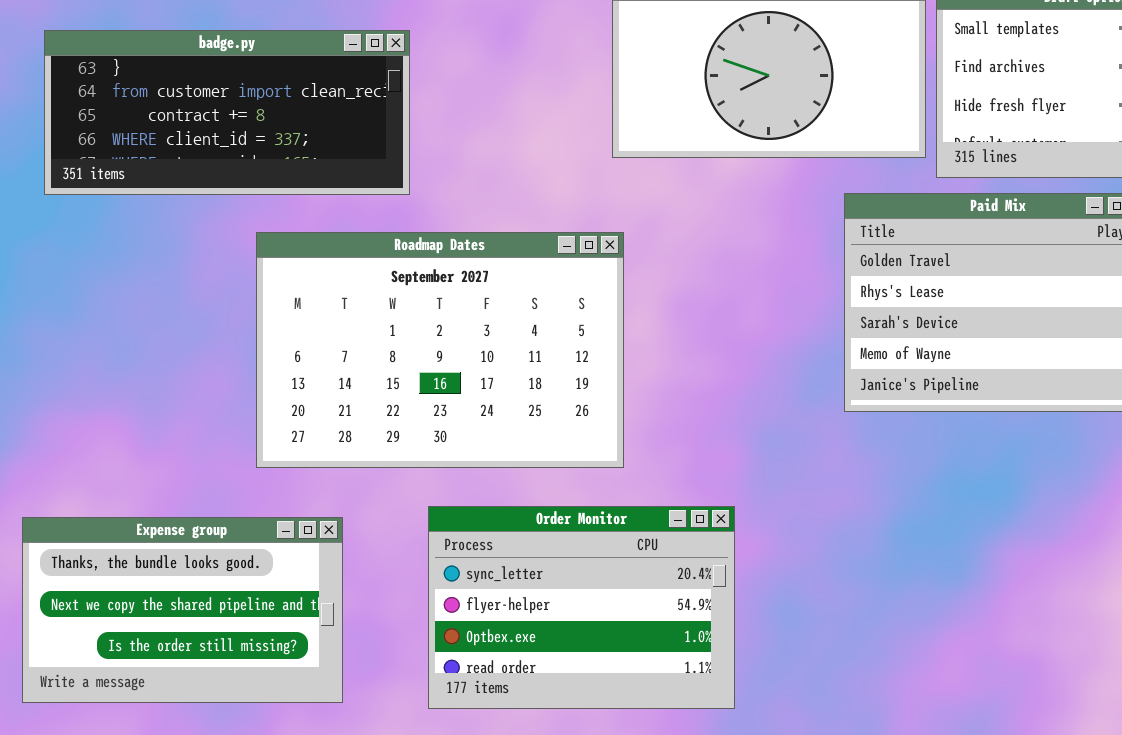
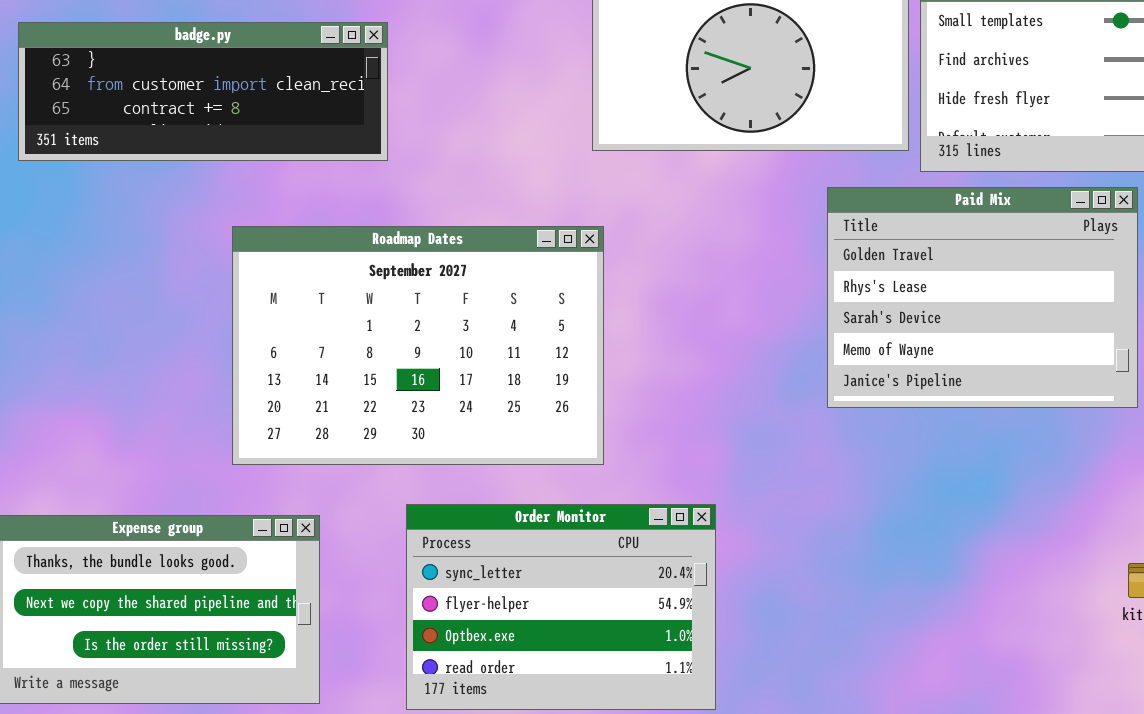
badge.py: [44,30,410,195] -> [18,22,388,161], resized

